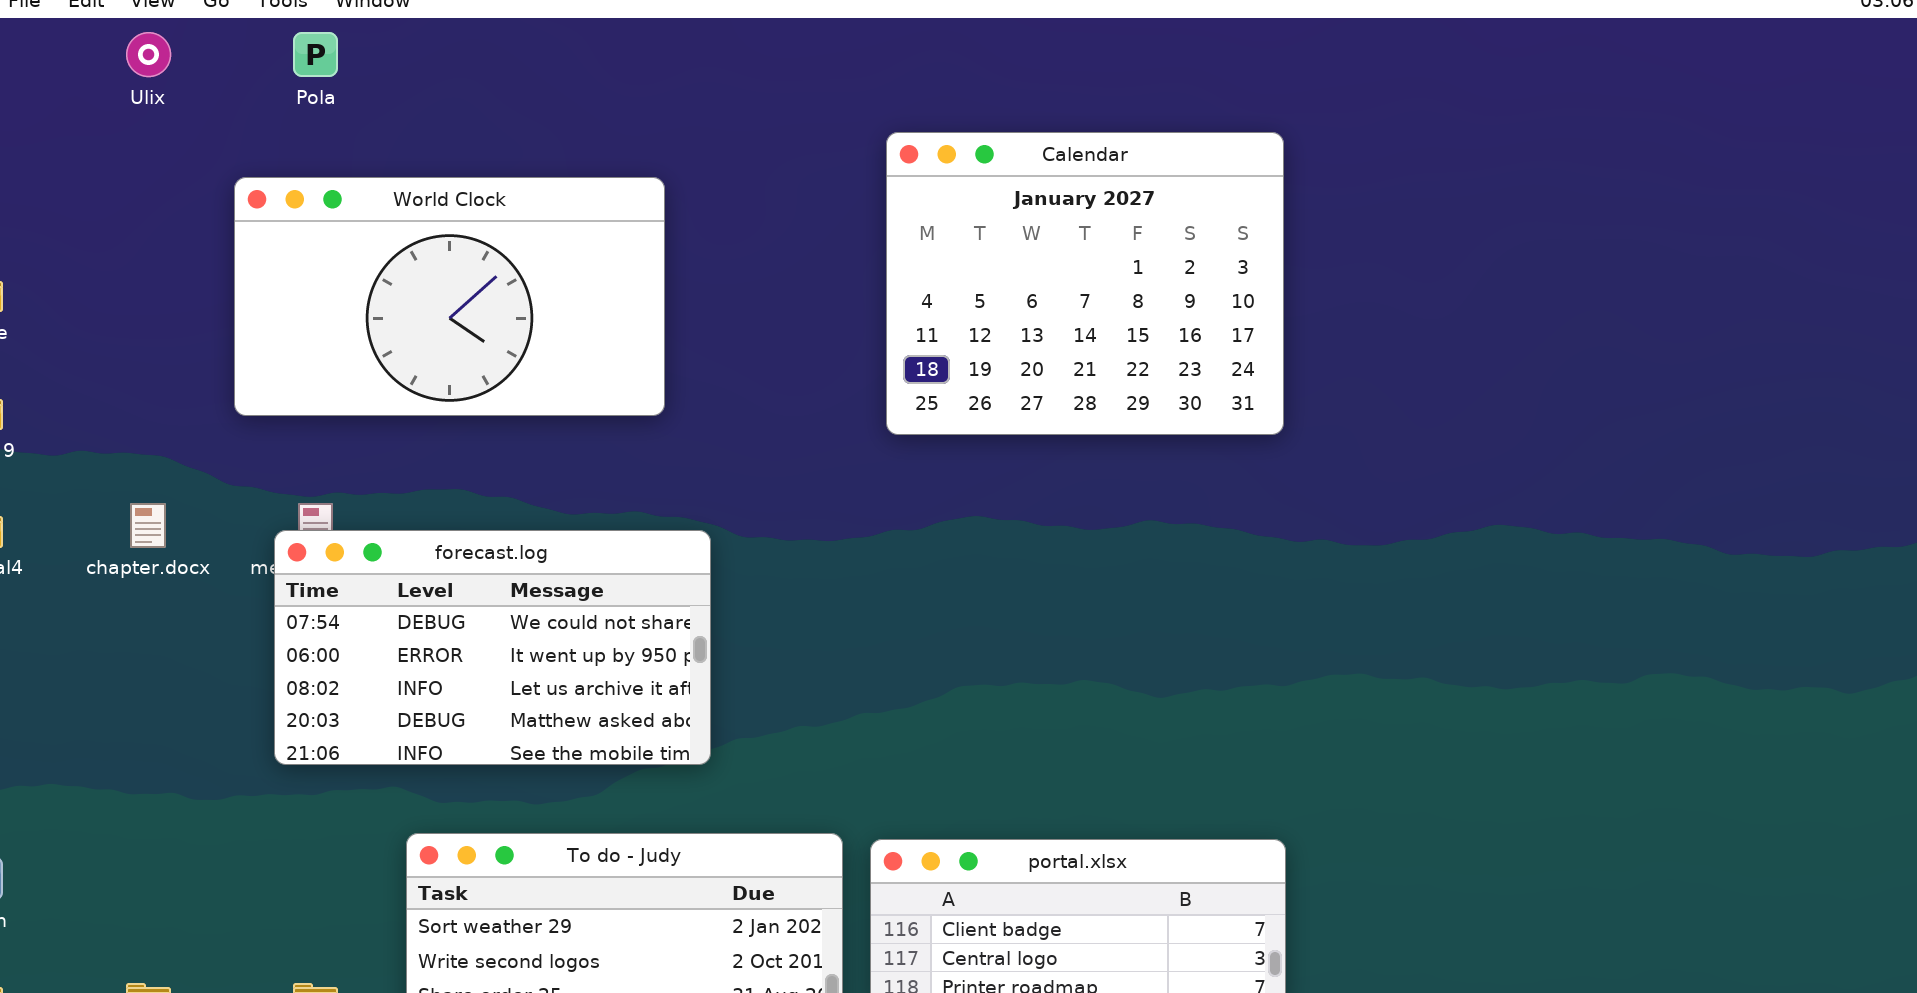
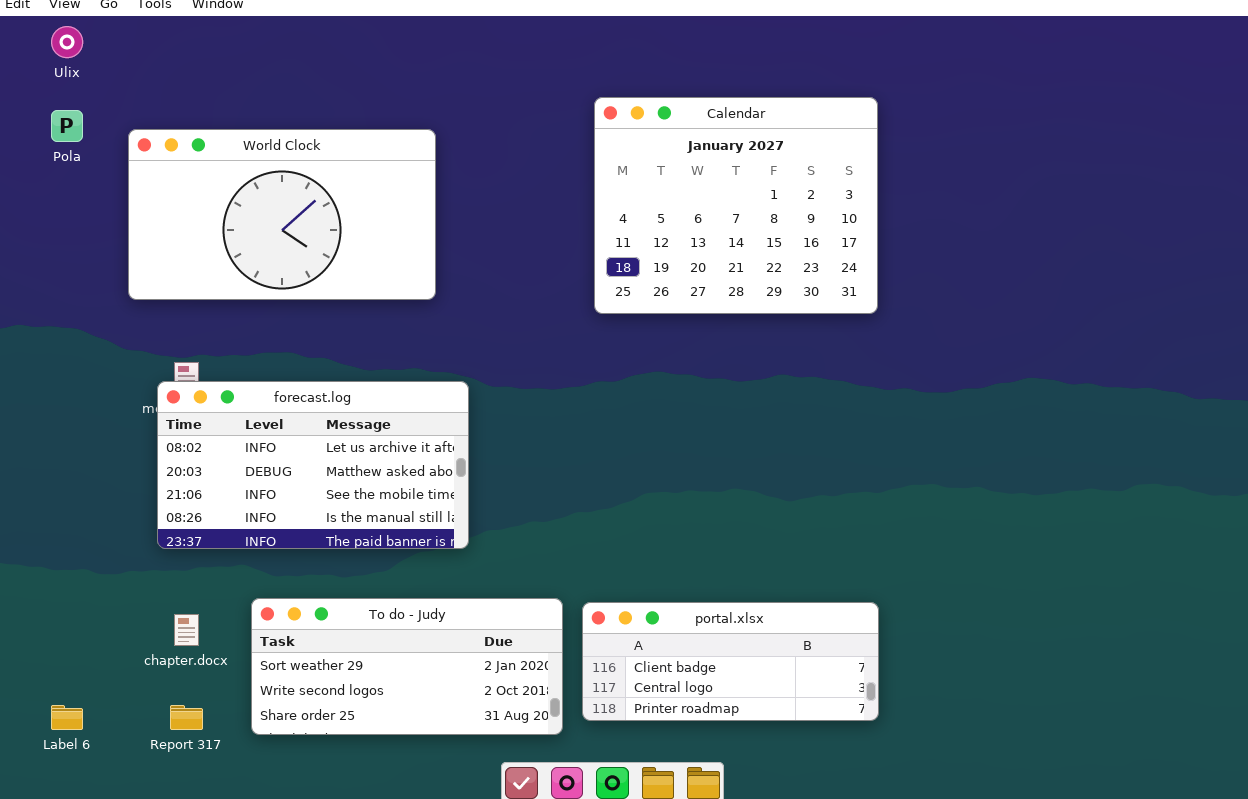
Pola: [293,32,338,77] -> [51,110,83,142], moved
chapter.docx: [130,503,166,548] -> [174,614,199,646], moved
forecast.log: [274,530,711,765] -> [157,381,469,549], scrolled down 2 rows

